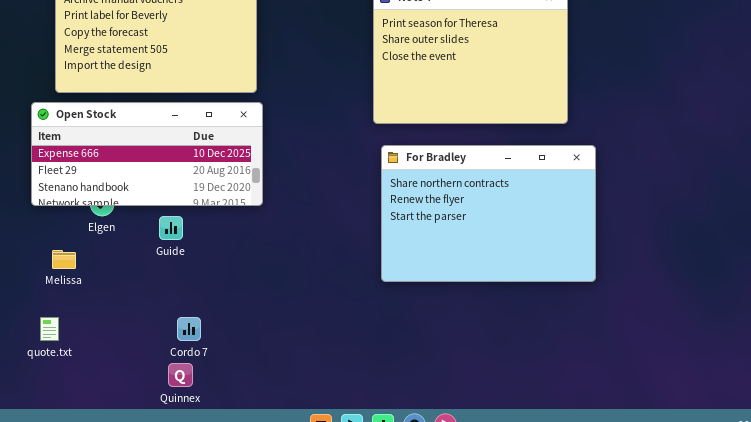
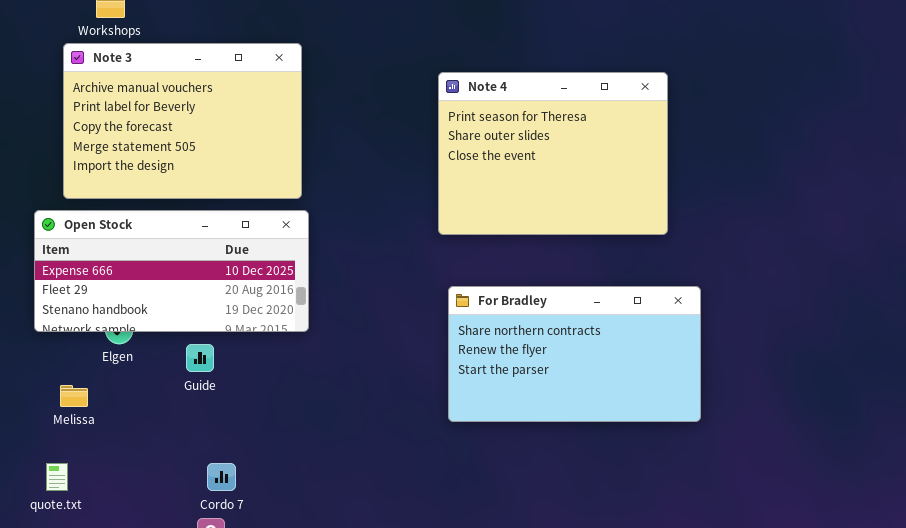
For Bradley: [381,145,596,282] -> [448,286,701,422], resized

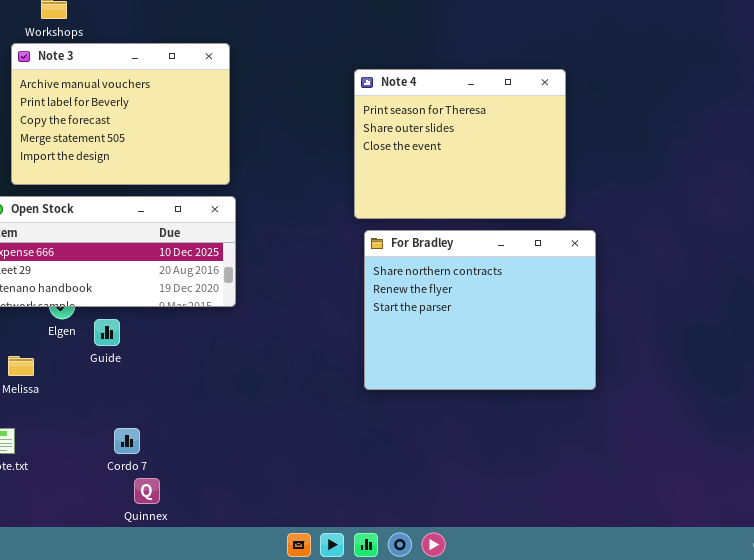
For Bradley: [448,286,701,422] -> [364,230,596,390], resized
Guide: [186,344,214,372] -> [94,319,120,346], moved
Cordo 7: [207,463,236,491] -> [114,428,140,454], moved

